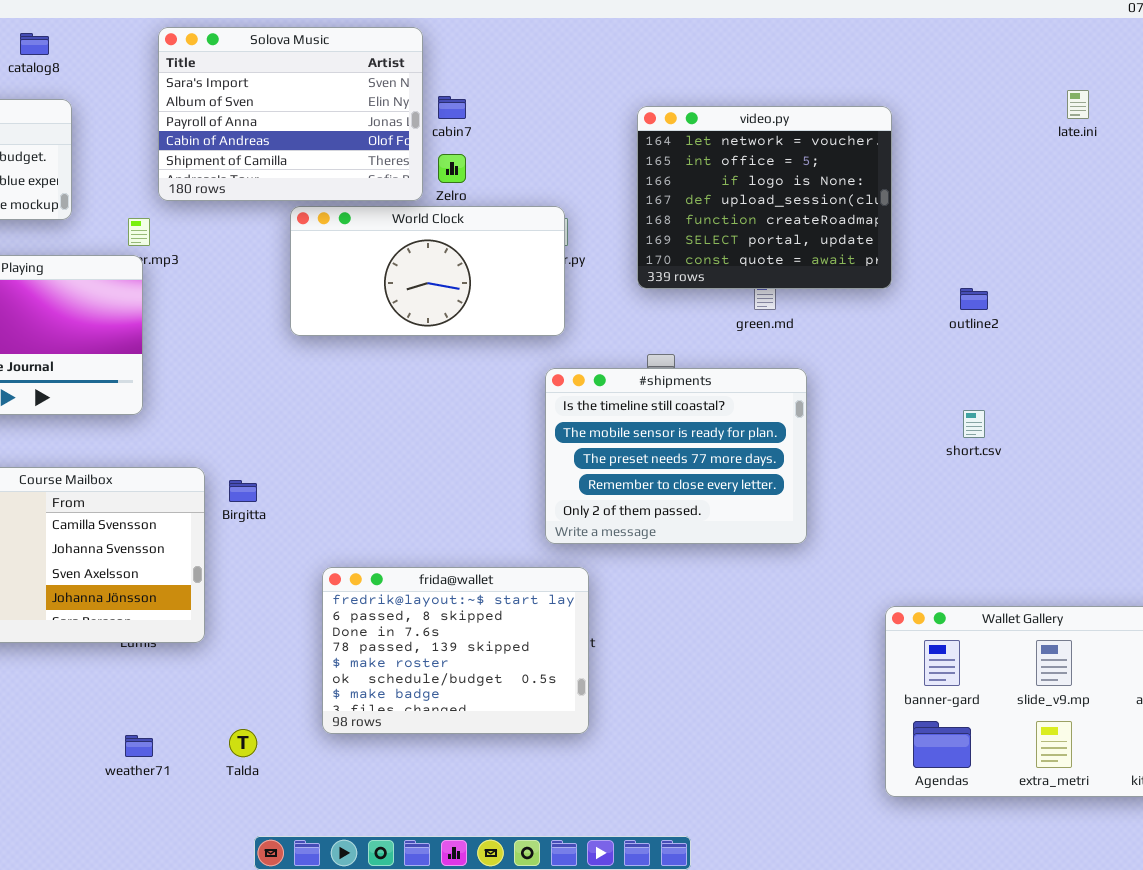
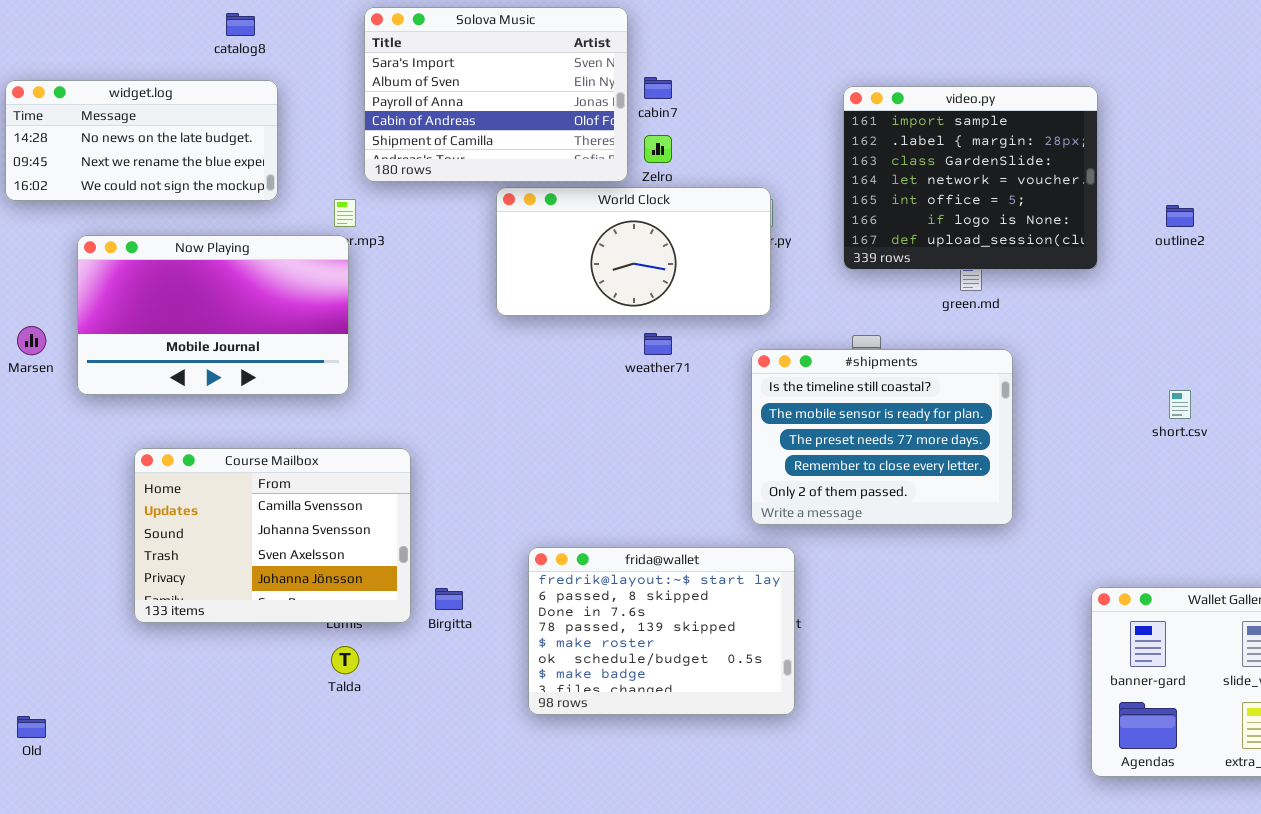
video.py: [637,106,892,289] -> [843,86,1098,270], scrolled up 3 rows
outline2: [960,288,988,310] -> [1166,205,1194,227], moved
Birgitta: [229,480,257,502] -> [435,588,463,610], moved
Talda: [229,729,257,757] -> [331,646,359,674], moved
weather71: [125,735,153,757] -> [644,333,672,355], moved

